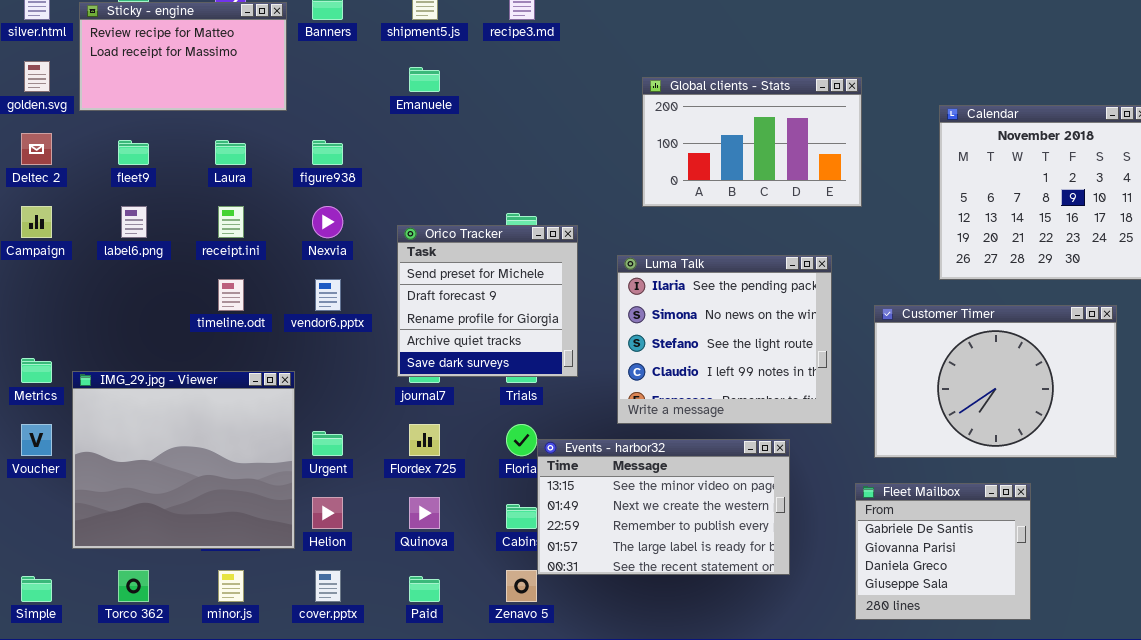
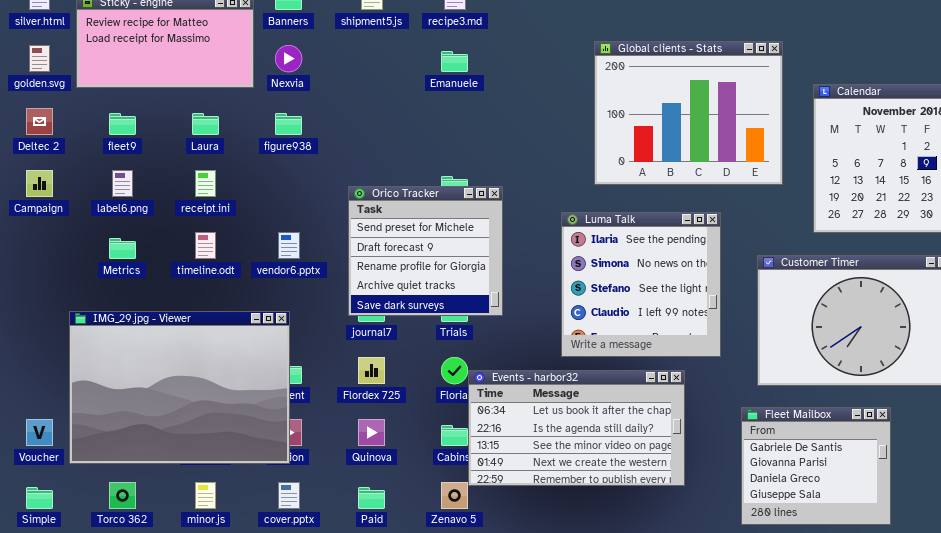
Emanuele: [409,67,440,92] -> [441,51,468,72], moved
Global clients - Stats: [642,77,862,207] -> [594,41,783,185], moved, resized
Nexvia: [312,206,343,238] -> [275,45,302,72], moved
Luma Talk: [617,255,832,424] -> [561,212,721,357], resized
Metrics: [21,358,52,383] -> [109,238,136,259], moved
IMG_29.jpg - Viewer: [72,371,295,549] -> [69,311,290,464], resized
Voucher: [21,424,52,456] -> [26,419,53,446], moved
Events - harbor32: [537,439,790,575] -> [468,370,685,486], scrolled up 2 rows

